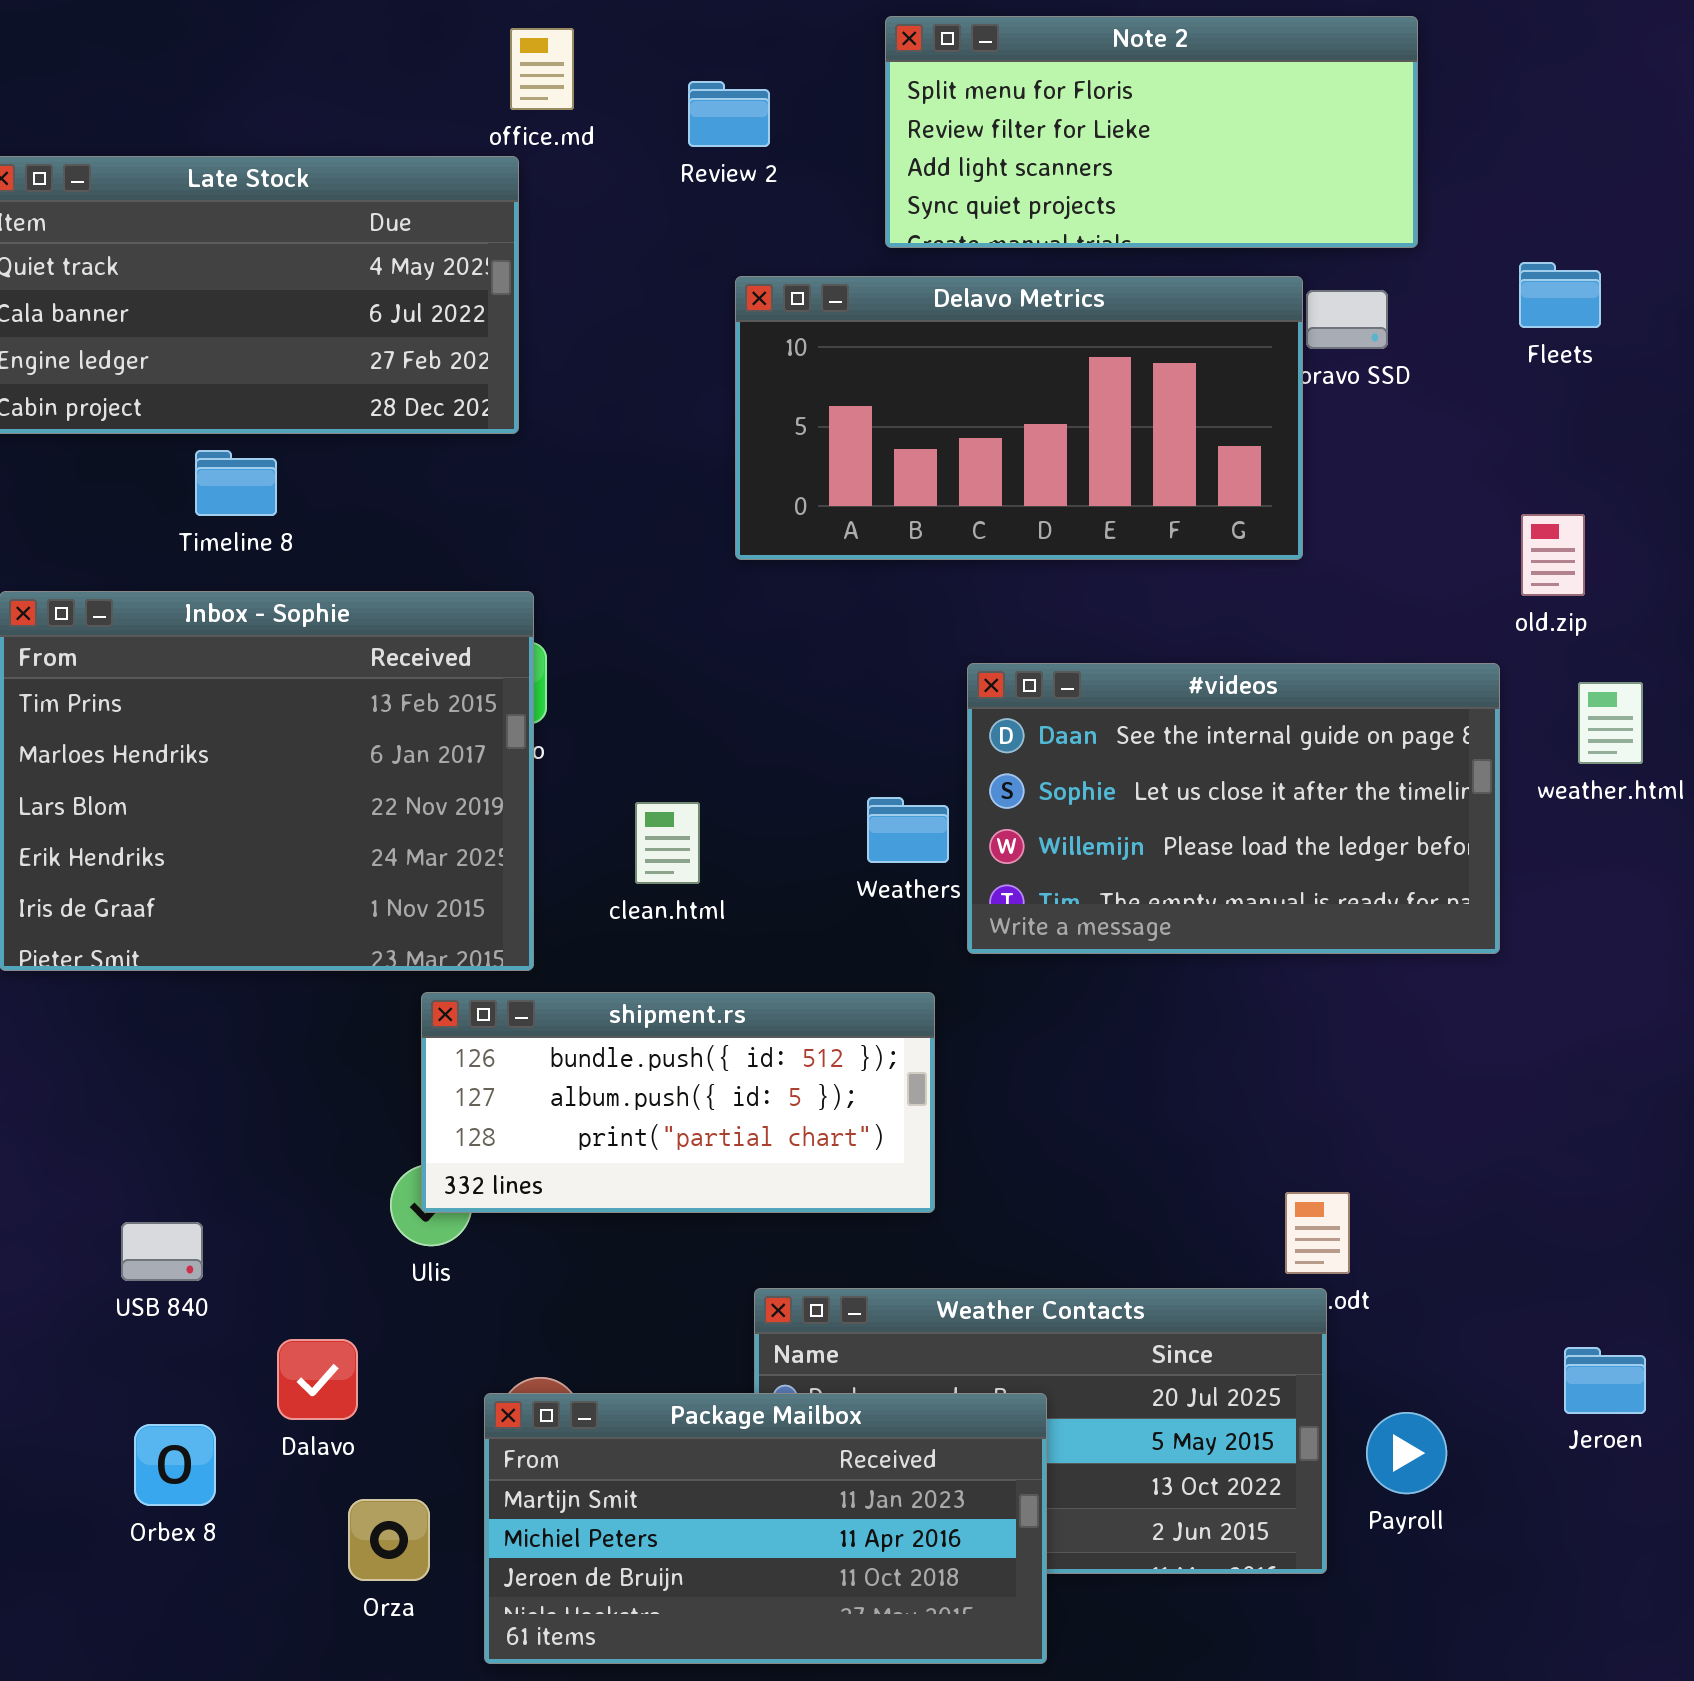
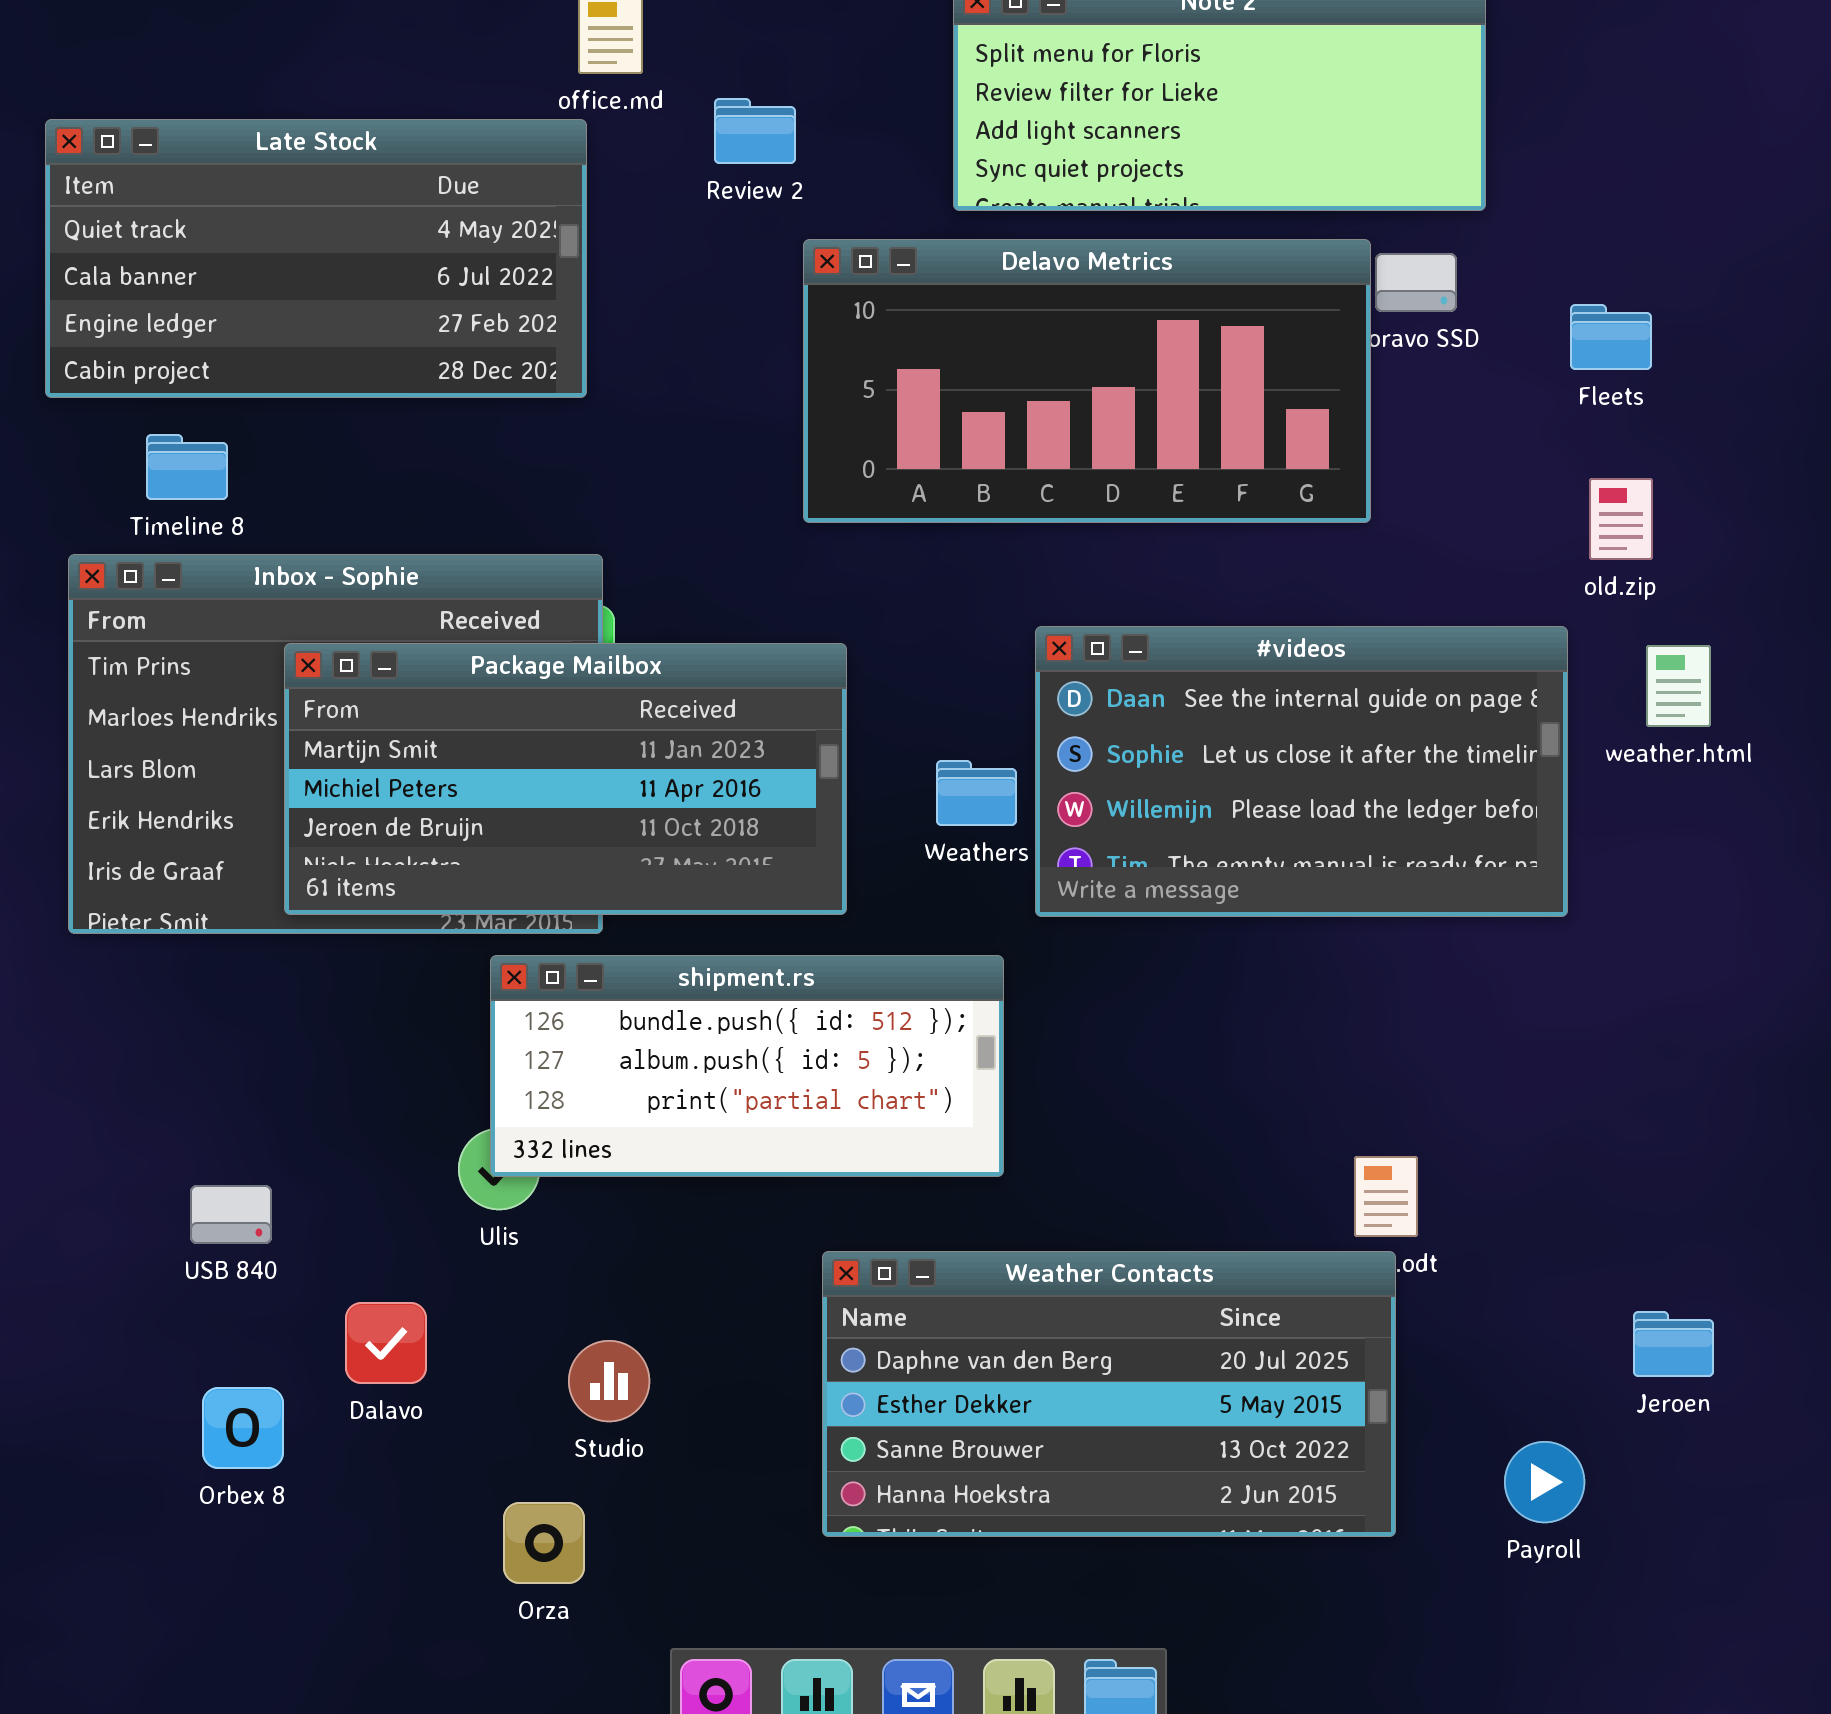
Review 2: [688,81,770,147] -> [714,98,796,164], moved
Fleets: [1519,262,1601,328] -> [1570,304,1652,370], moved
Timeline 8: [195,450,277,516] -> [146,434,228,500], moved
Package Mailbox: [484,1393,1047,1664] -> [284,643,847,915], moved
Payroll: [1366,1412,1447,1494] -> [1504,1441,1585,1523], moved
Orza: [348,1499,430,1581] -> [503,1502,585,1584], moved

